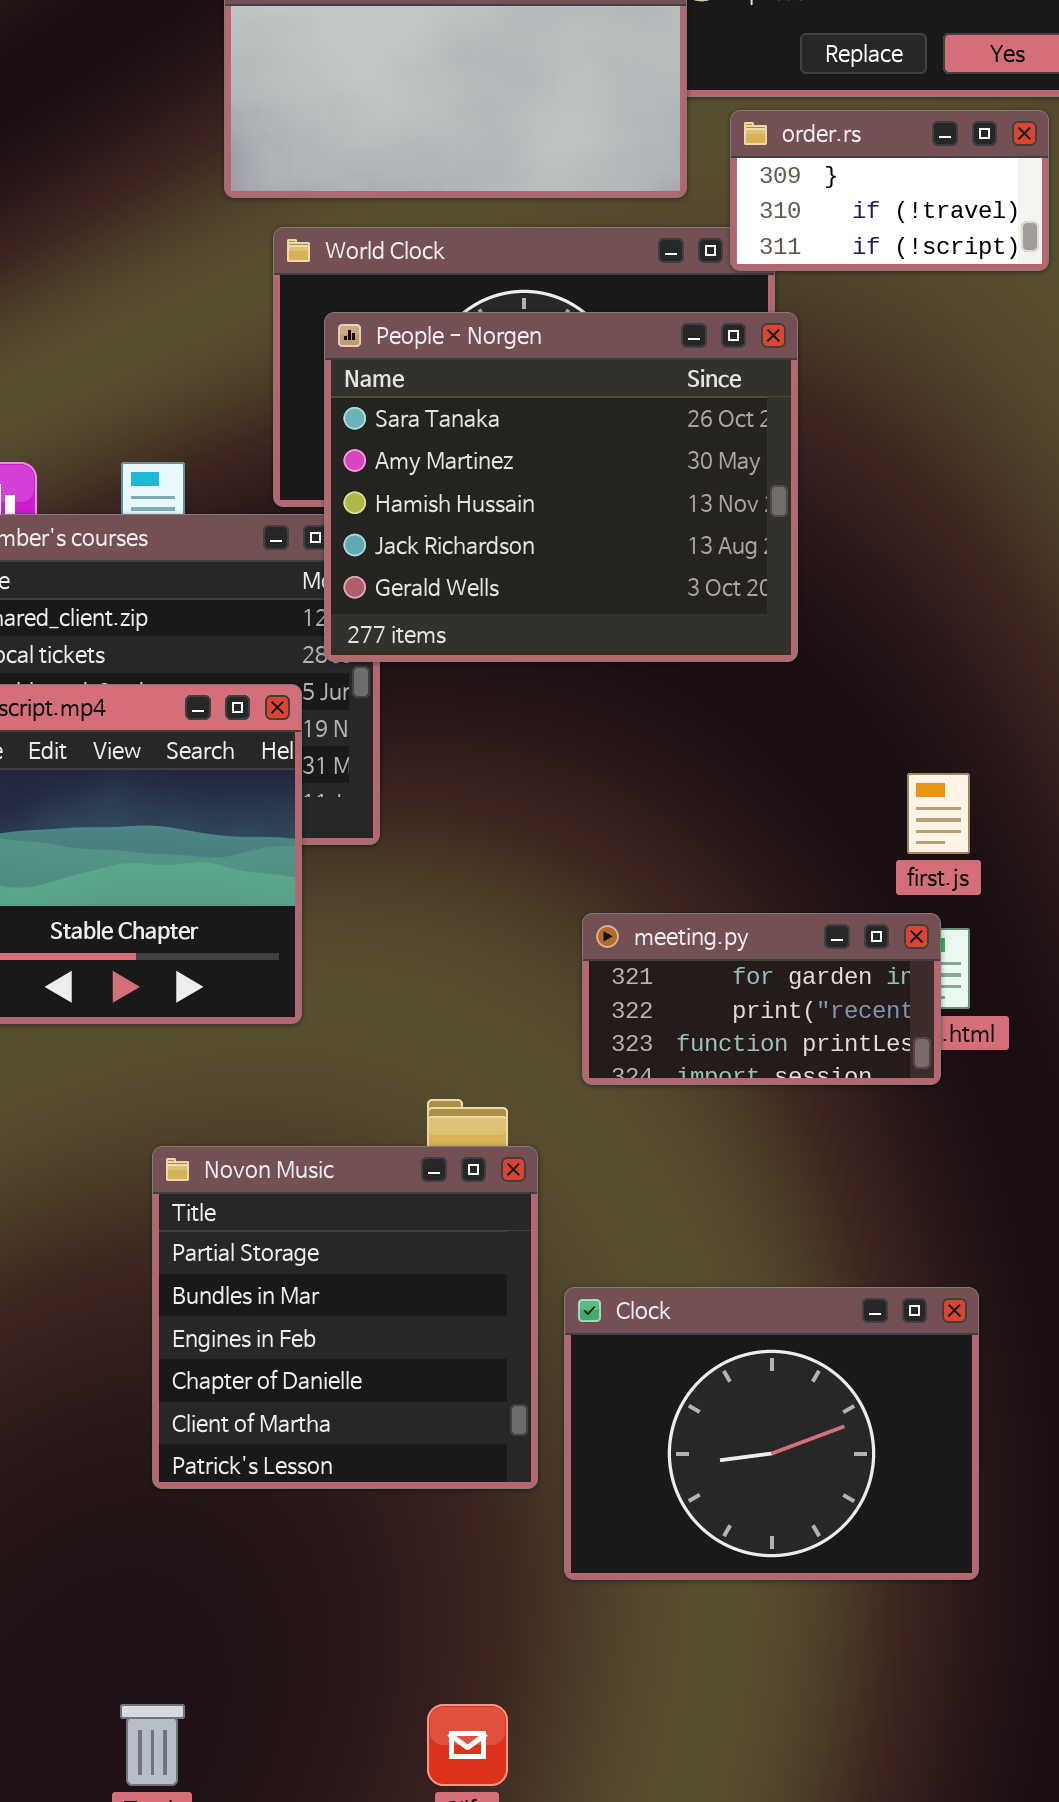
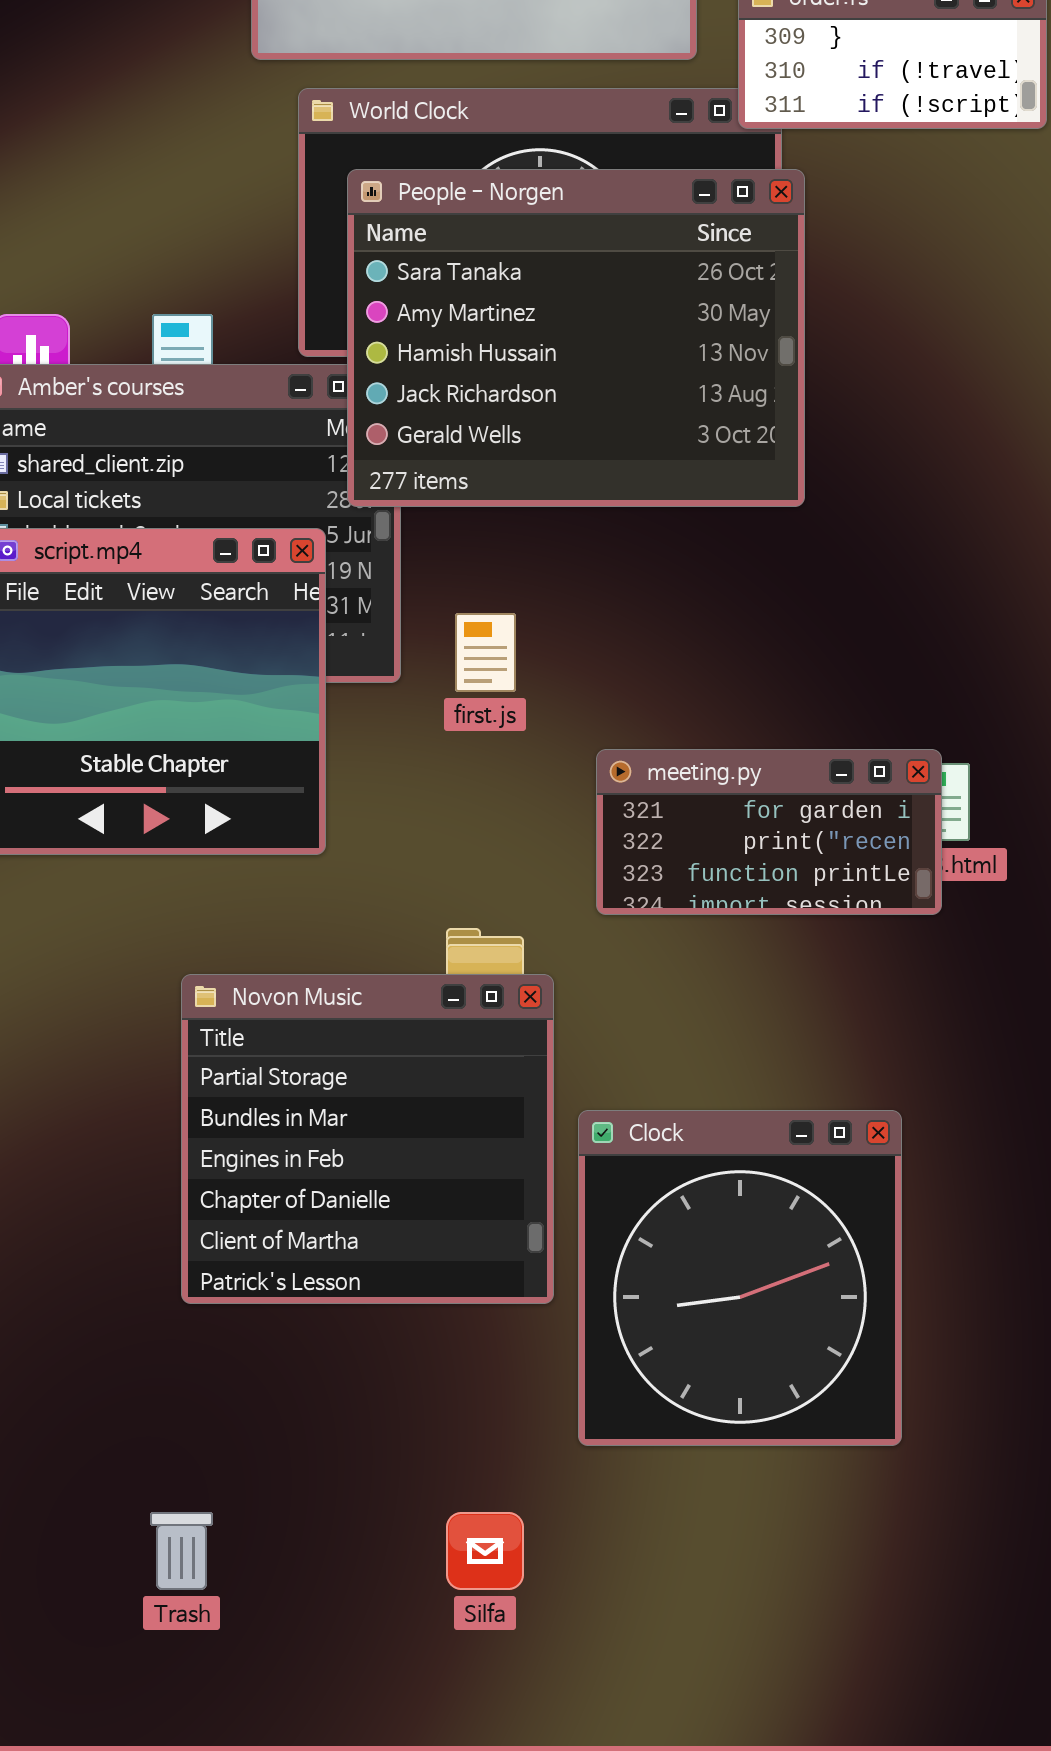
first.js: [907,773,970,854] -> [455,613,516,692], moved
Clock: [564,1287,979,1580] -> [578,1110,902,1446], resized

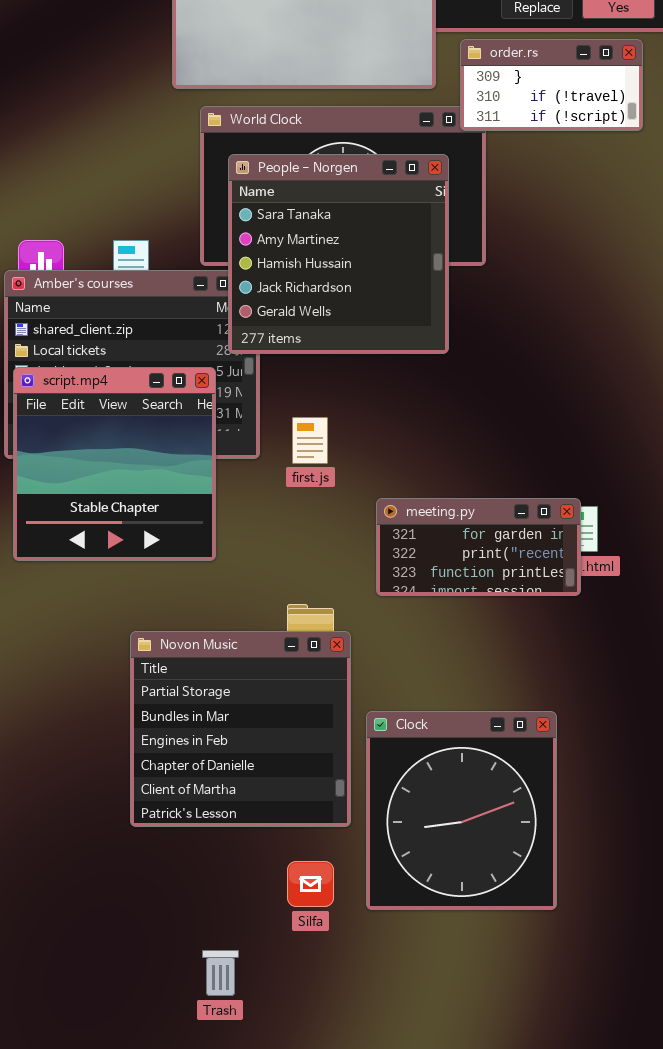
People - Norgen: [347,169,805,507] -> [228,154,449,354], resized
Trash: [150,1512,213,1590] -> [202,950,239,996], moved
Silfa: [446,1512,524,1590] -> [287,861,334,907], moved

